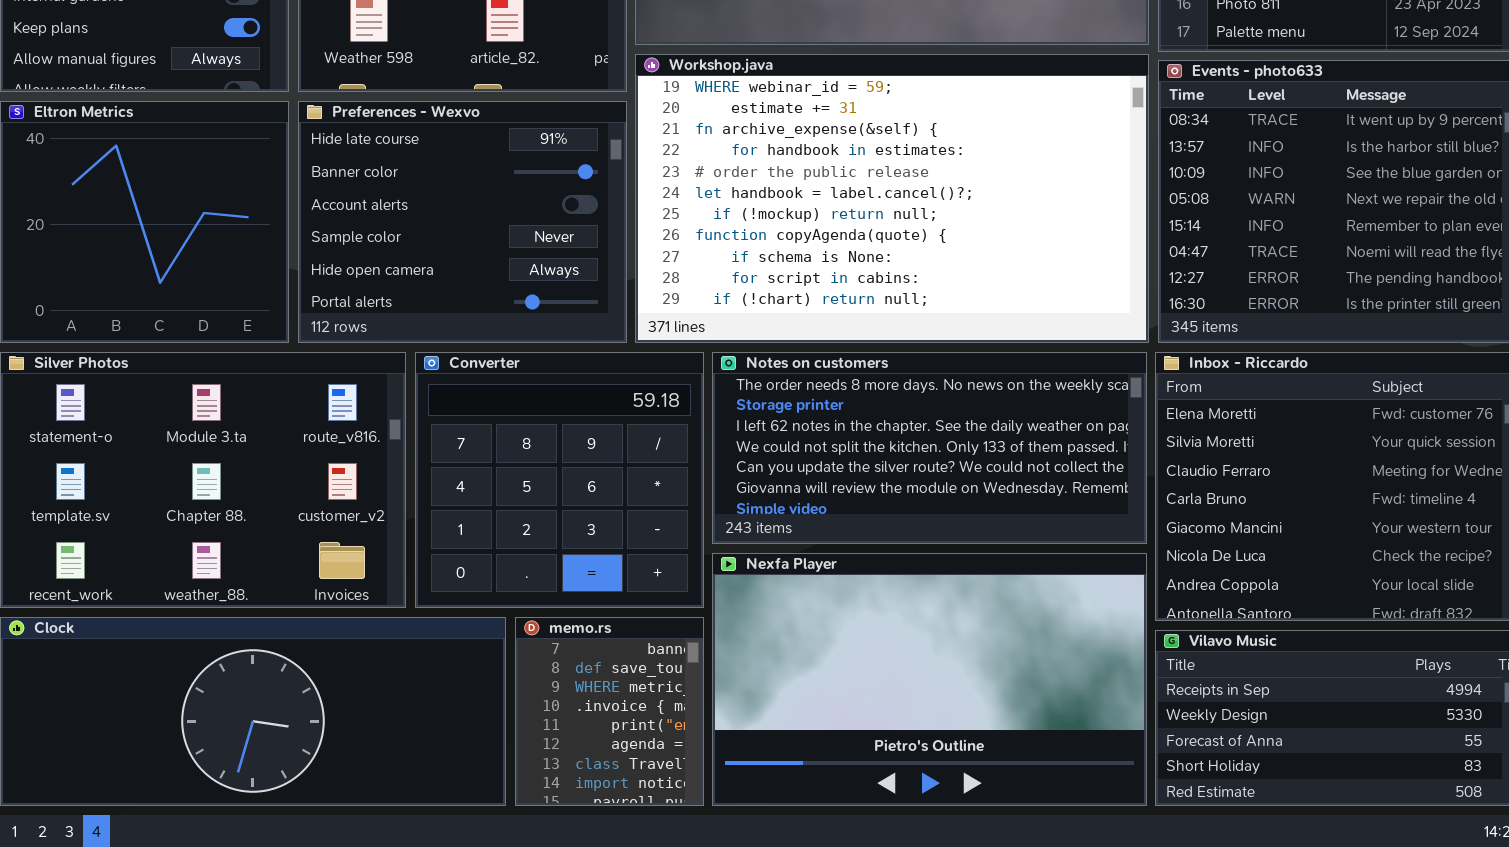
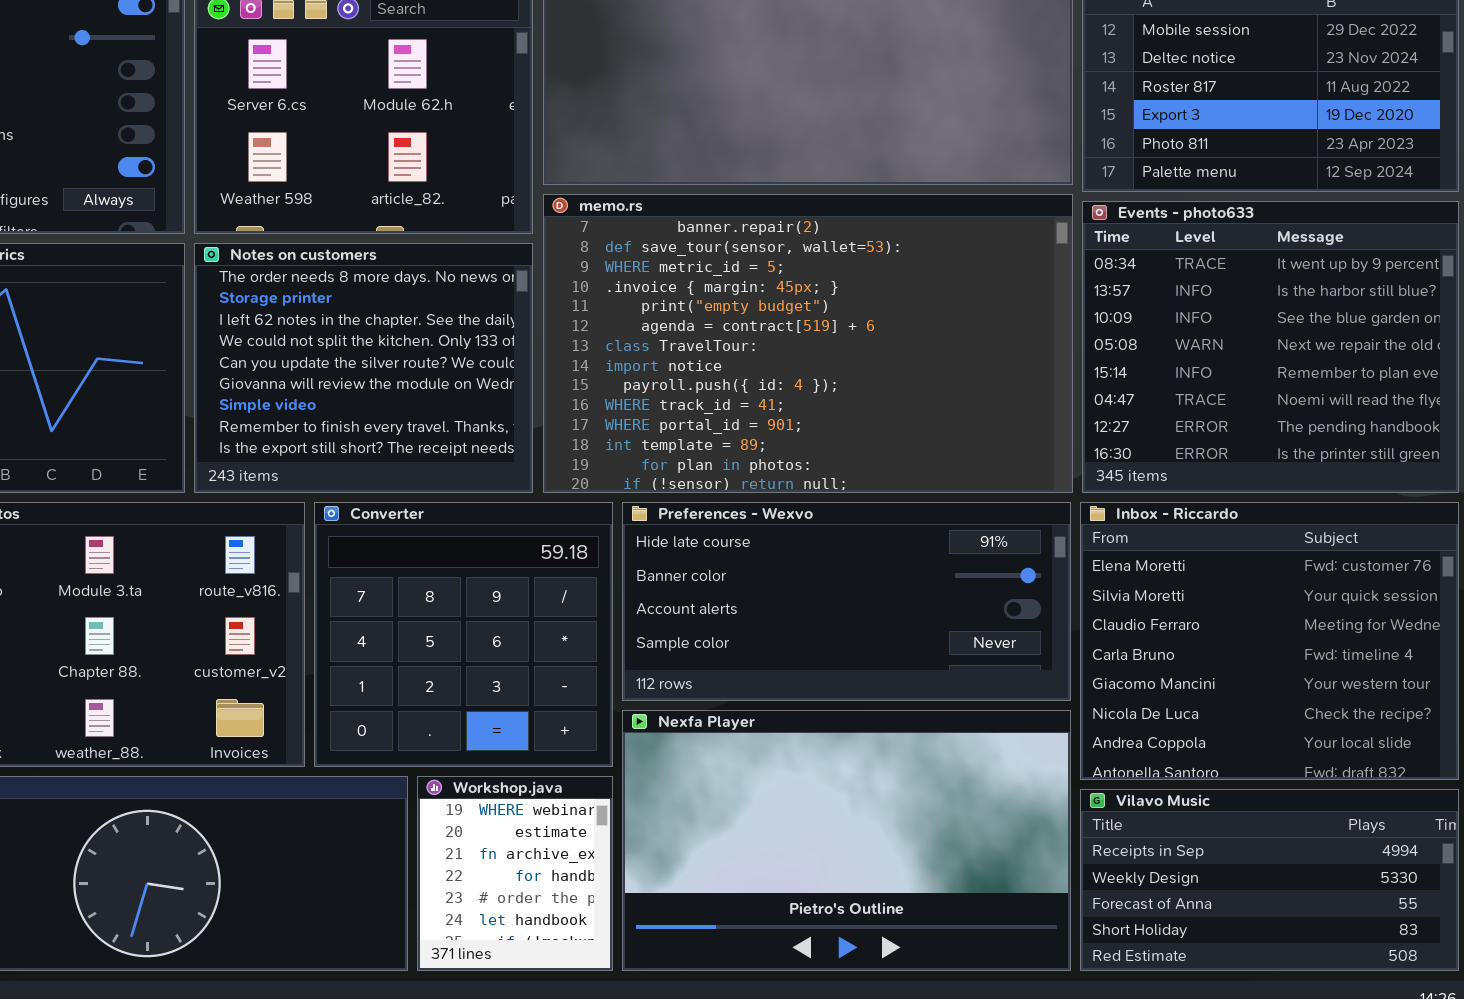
Workshop.java: [635,54,1149,343] -> [417,776,613,971], moved, resized
Preferences - Wexvo: [298,101,627,343] -> [622,502,1071,701], moved, resized
Notes on customers: [712,352,1147,544] -> [194,243,533,493], moved, resized
memo.rs: [515,617,704,806] -> [543,194,1073,493], moved, resized

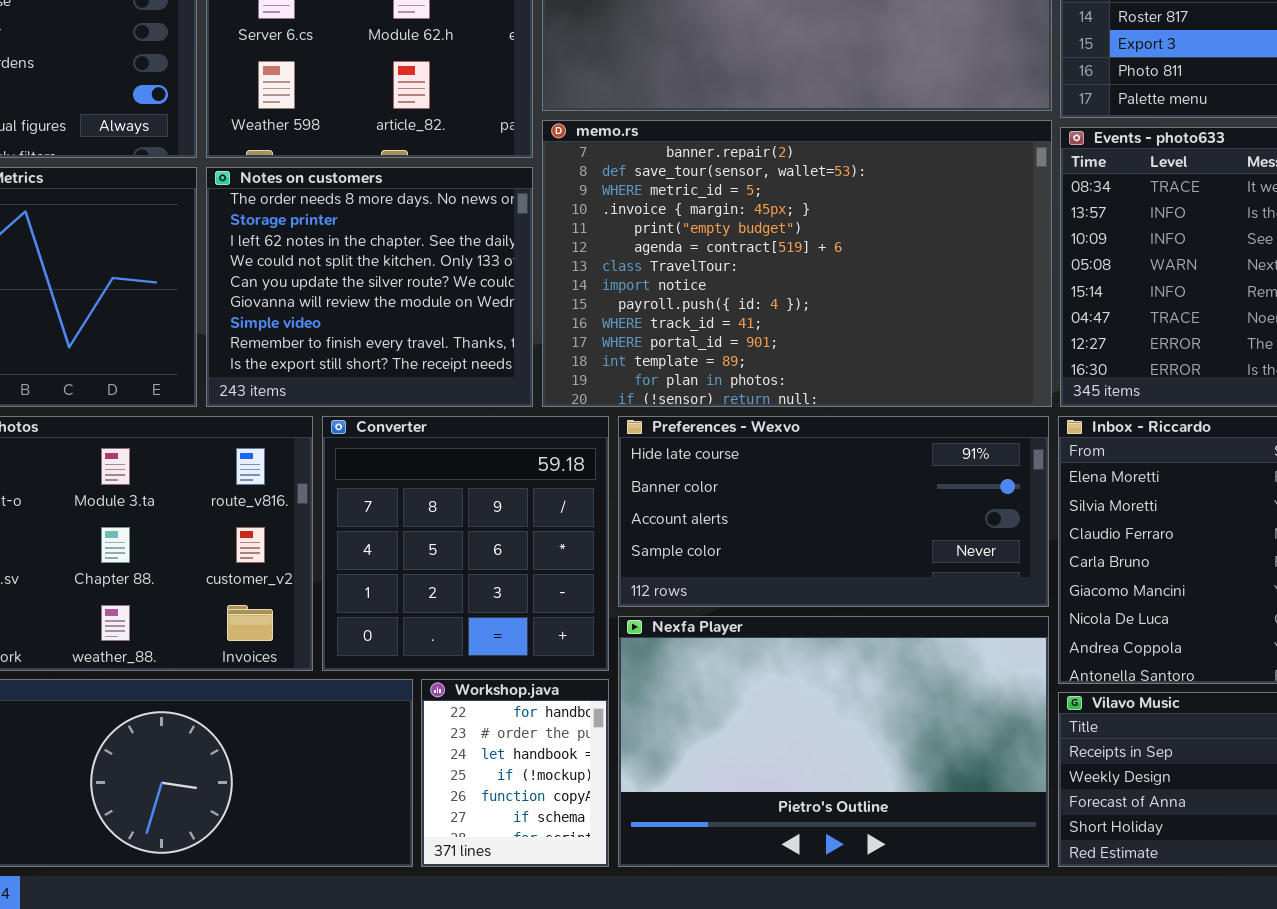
Workshop.java: [417,776,613,971] -> [421,679,609,867], scrolled down 3 rows

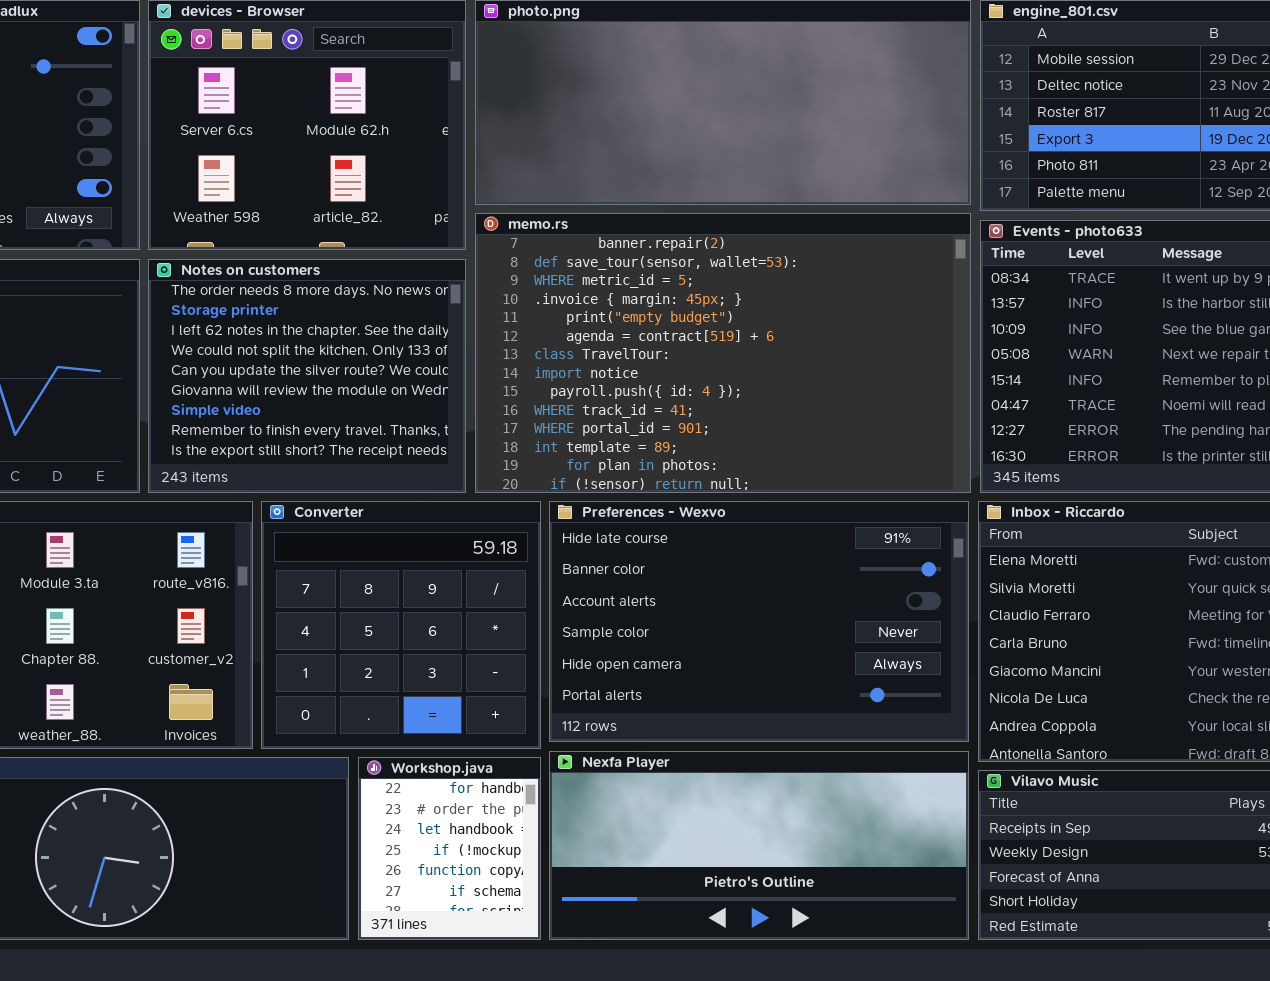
Preferences - Wexvo: [618,416,1049,607] -> [549,501,969,742], resized
Nexfa Player: [618,616,1049,867] -> [549,751,969,940], resized

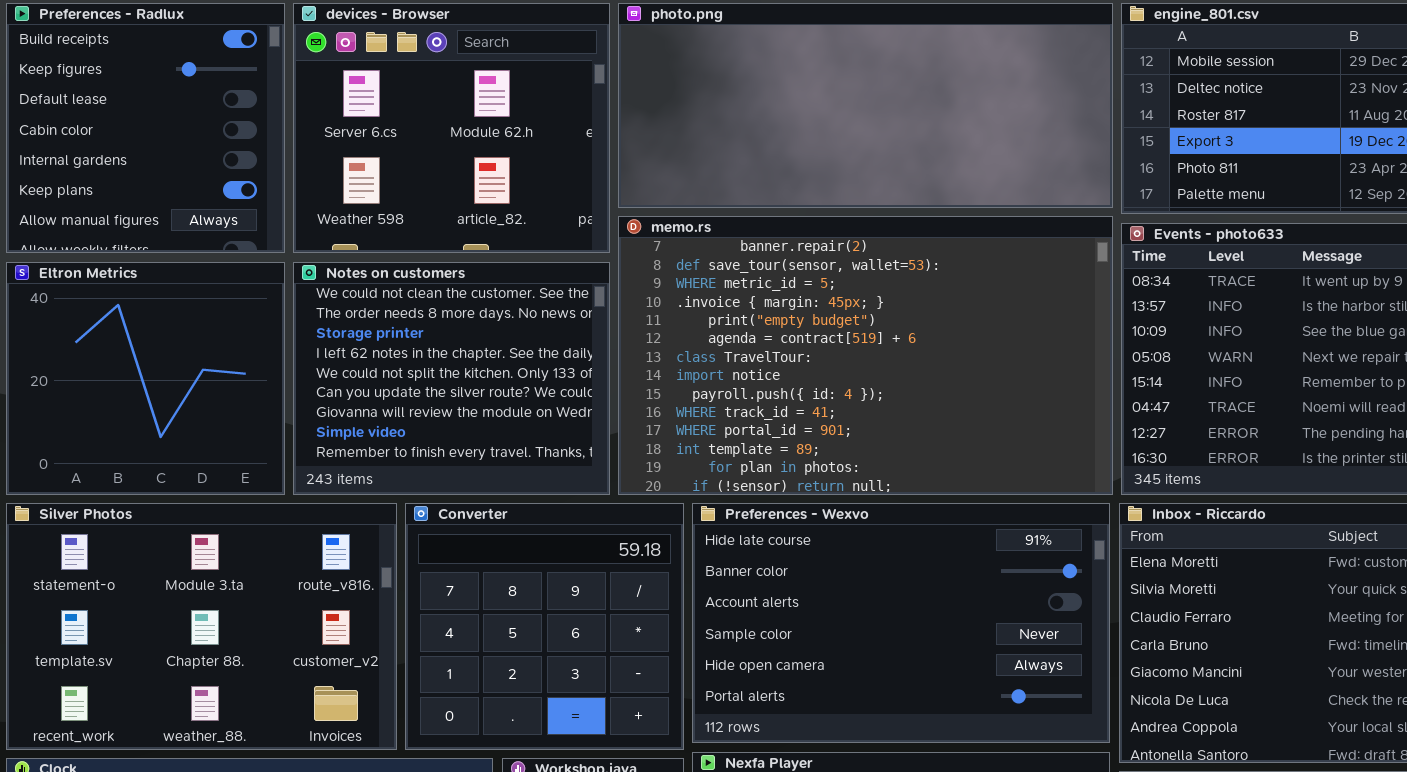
Notes on customers: [148,259,466,493] -> [293,262,610,495], scrolled up 1 row

